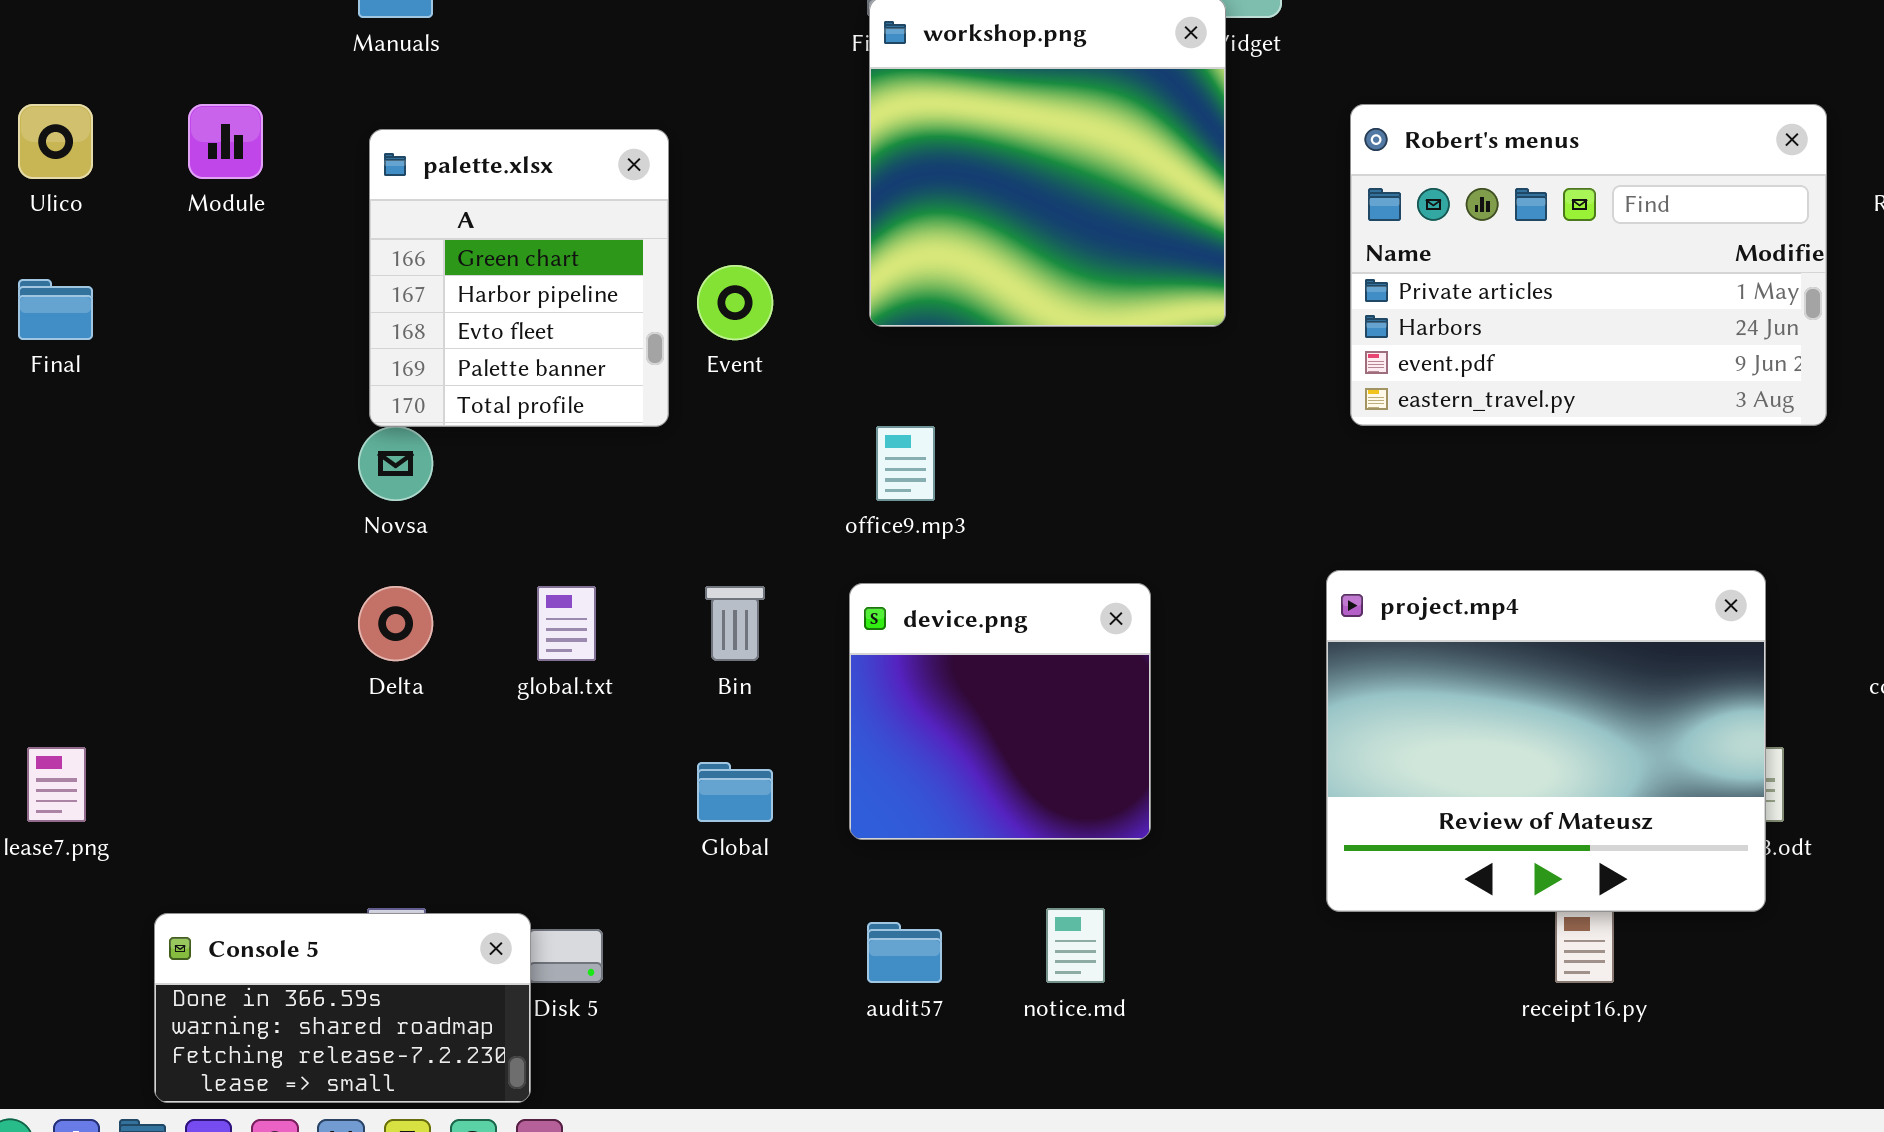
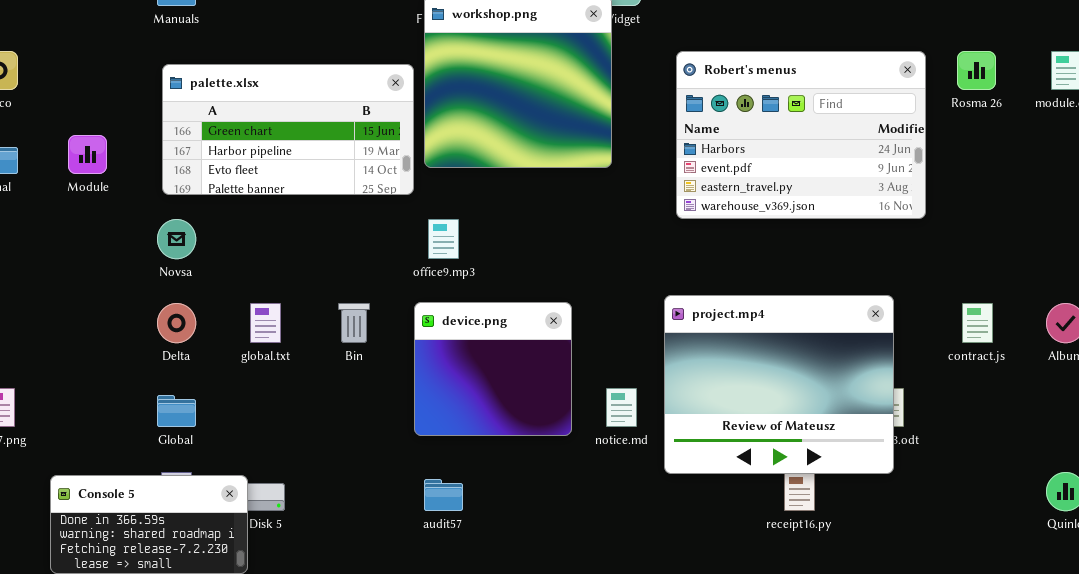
Module: [188,104,263,179] -> [68,135,107,174], moved
Robert's menus: [1350,104,1827,426] -> [676,51,926,219], scrolled down 1 row
palette.xlsx: [369,129,669,427] -> [162,64,414,195], resized
Global: [697,762,773,822] -> [157,395,196,427], moved
notice.md: [1046,908,1105,983] -> [606,388,637,427], moved

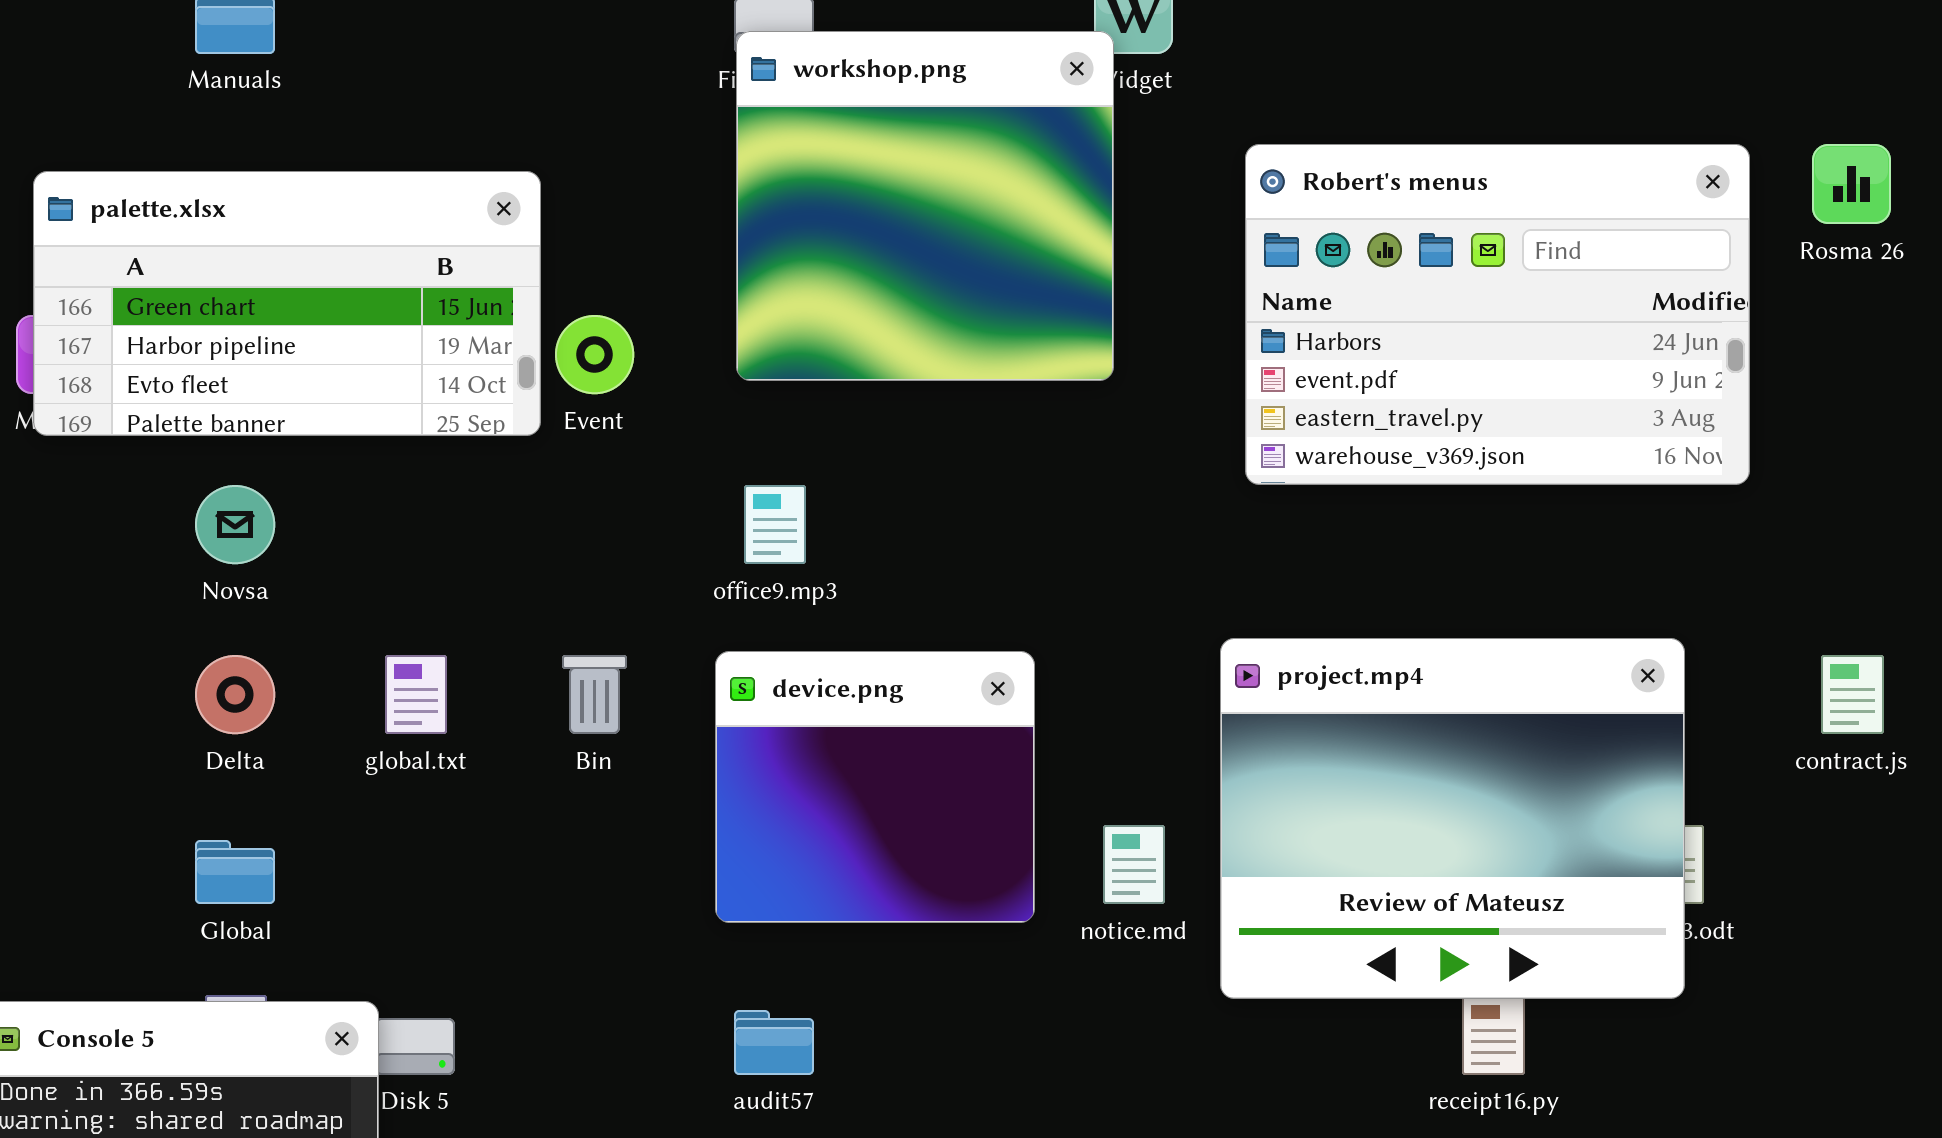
palette.xlsx: [162,64,414,195] -> [33,171,541,436], moved

